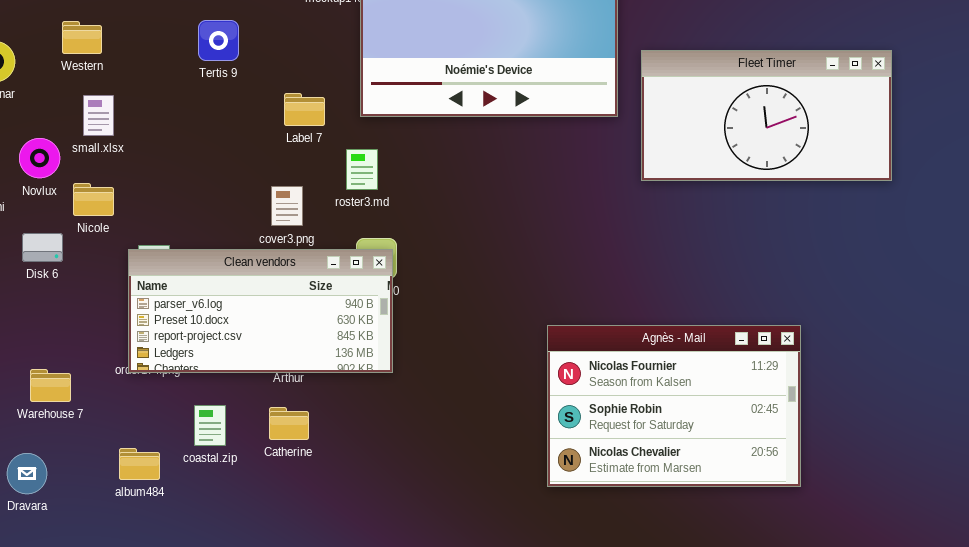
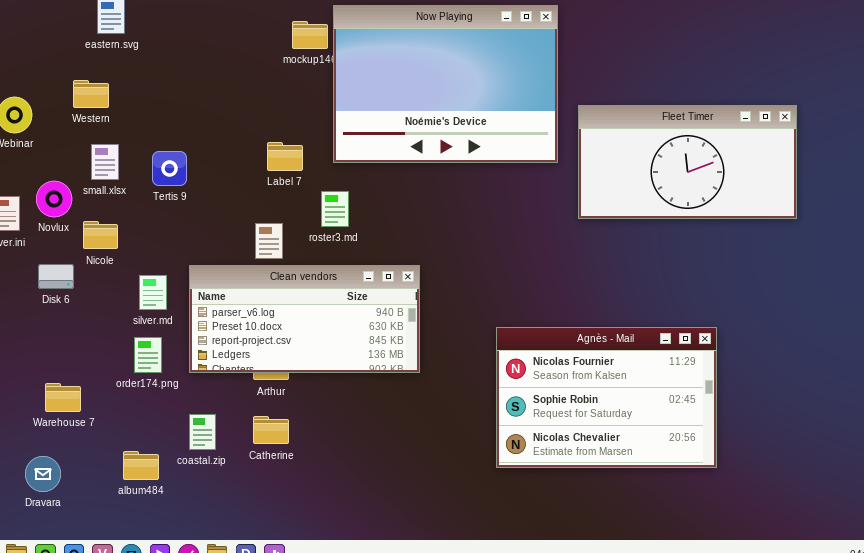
Tertis 9: [198,20,239,61] -> [152,151,187,186], moved
Clean vendors: [128,249,393,373] -> [189,265,420,373], moved
Agnès - Mail: [547,325,801,487] -> [496,327,717,468], moved

